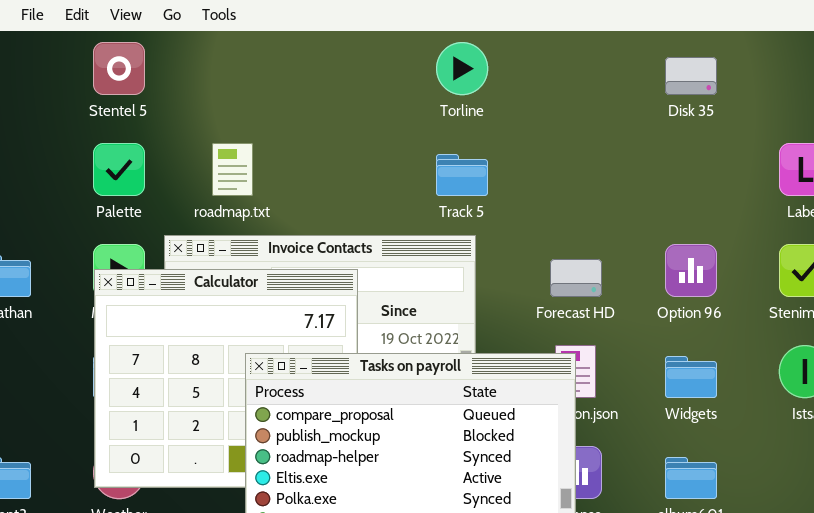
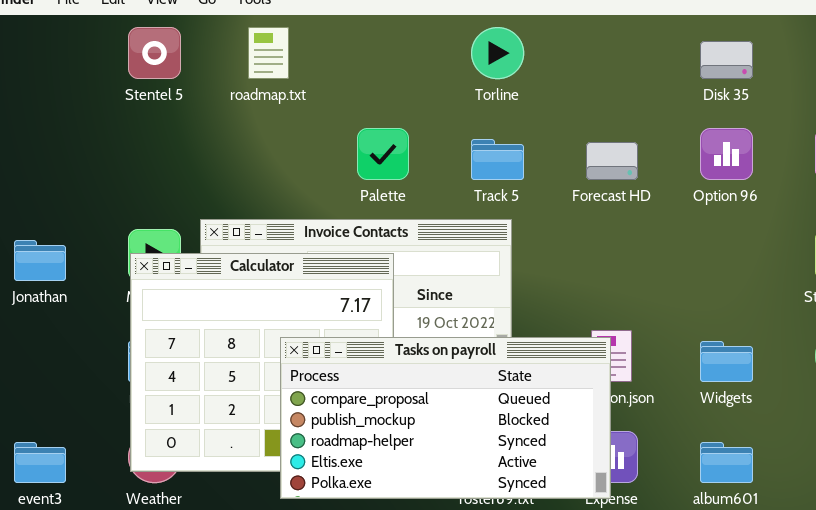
Palette: [93,143,145,196] -> [357,128,409,180], moved
roadmap.txt: [212,143,253,196] -> [248,27,289,79], moved
Option 96: [665,244,717,297] -> [700,128,753,180], moved
Forecast HD: [550,259,602,297] -> [586,142,638,180], moved

